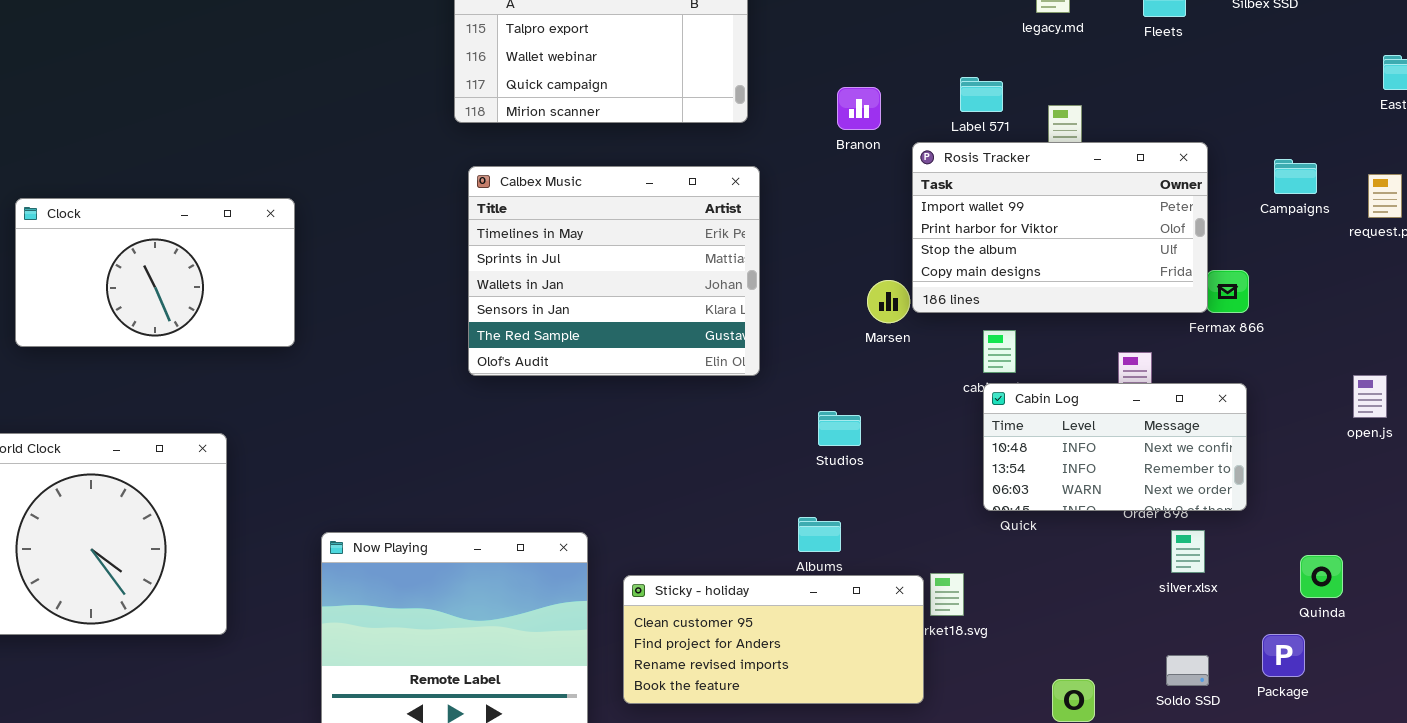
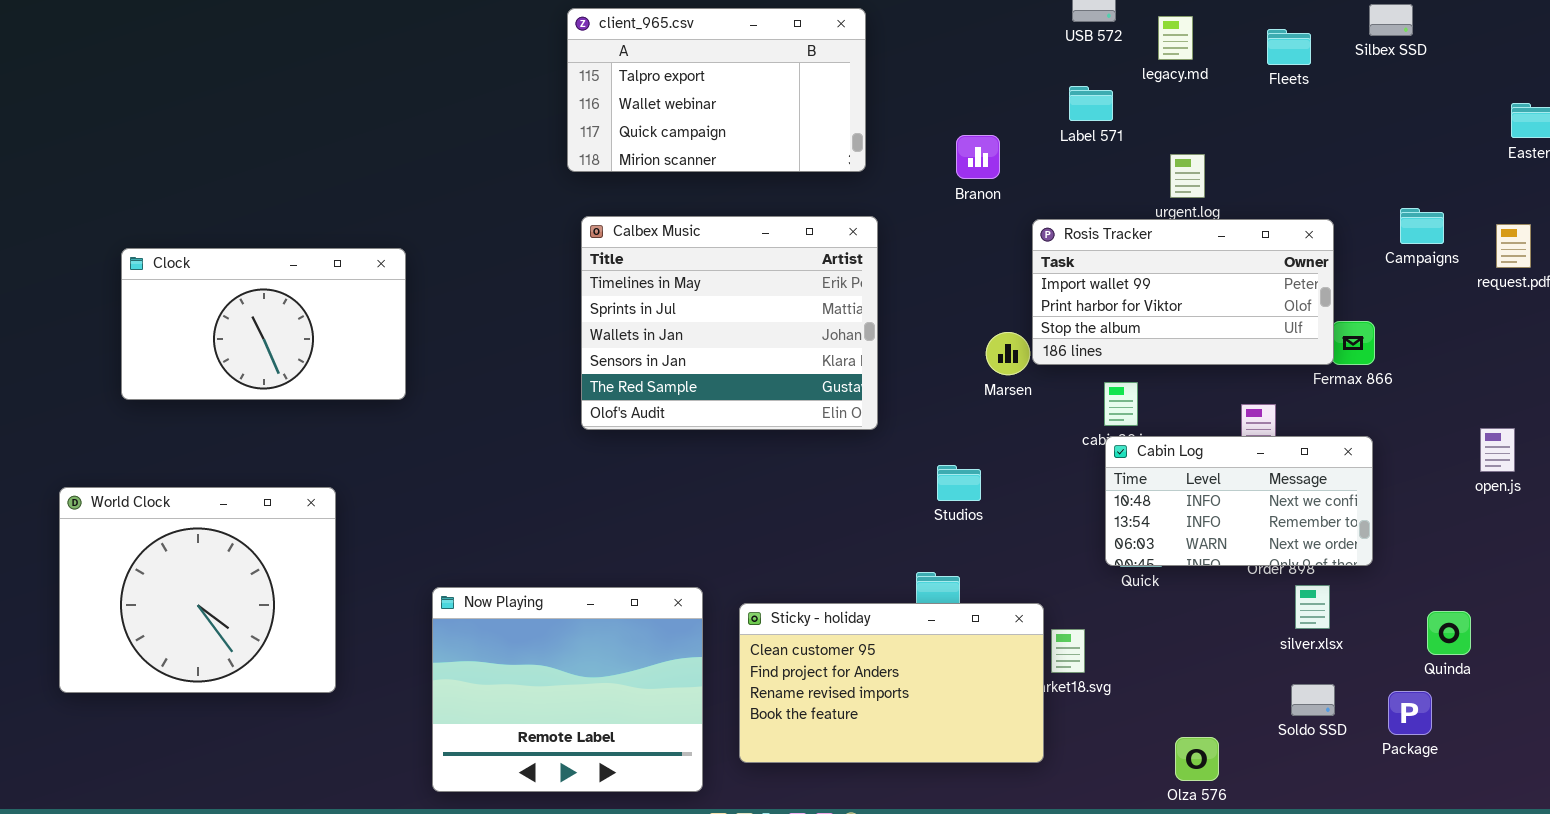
Label 571: [960,77,1003,112] -> [1069,86,1113,121], moved
Rosis Tracker: [912,142,1208,313] -> [1032,219,1334,365], resized
Sticky - holiday: [623,575,924,704] -> [739,603,1044,763], resized
Soldo SSD: [1166,655,1209,686] -> [1291,684,1335,716], moved

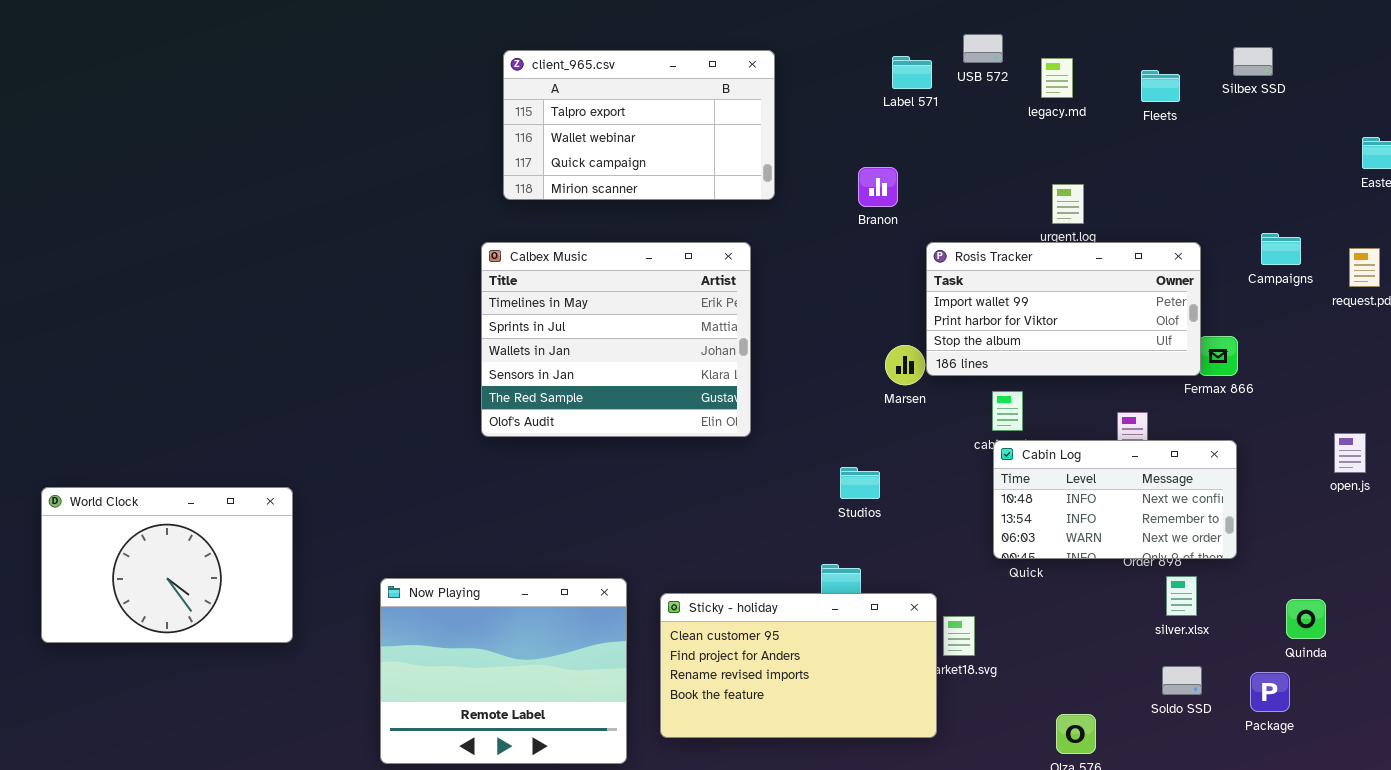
Label 571: [1069,86,1113,121] -> [892,56,932,89], moved
Calbex Music: [581,216,878,430] -> [481,242,751,437], moved
Clock: [121,248,406,400] -> none, closed
World Clock: [59,487,336,693] -> [41,487,293,643], resized

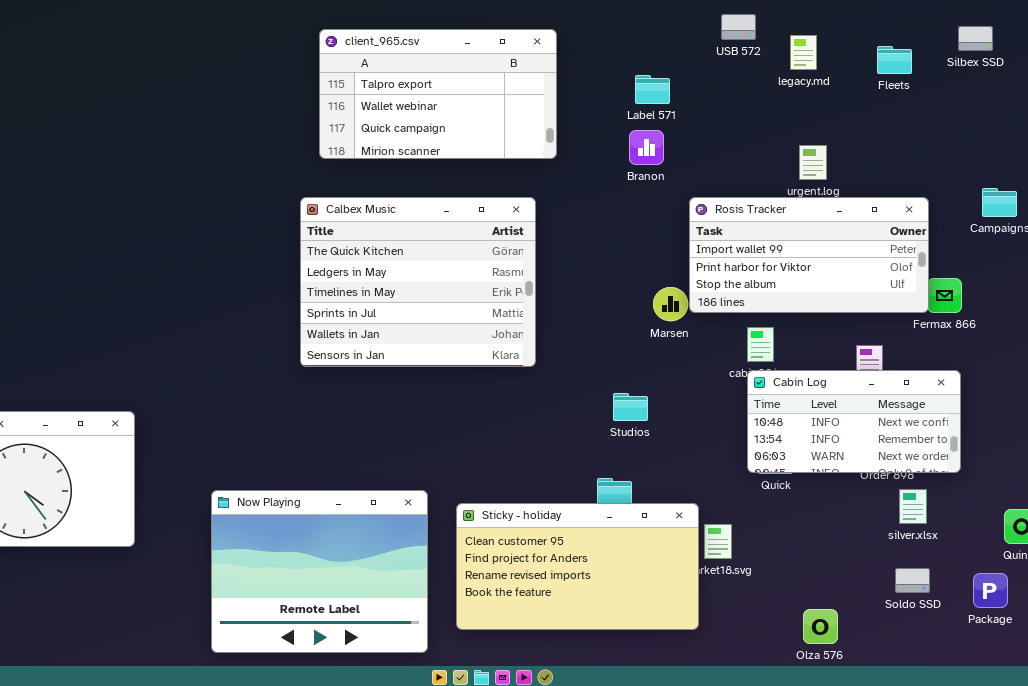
Label 571: [892,56,932,89] -> [635,75,670,104], moved
Calbex Music: [481,242,751,437] -> [300,197,536,367], scrolled up 2 rows

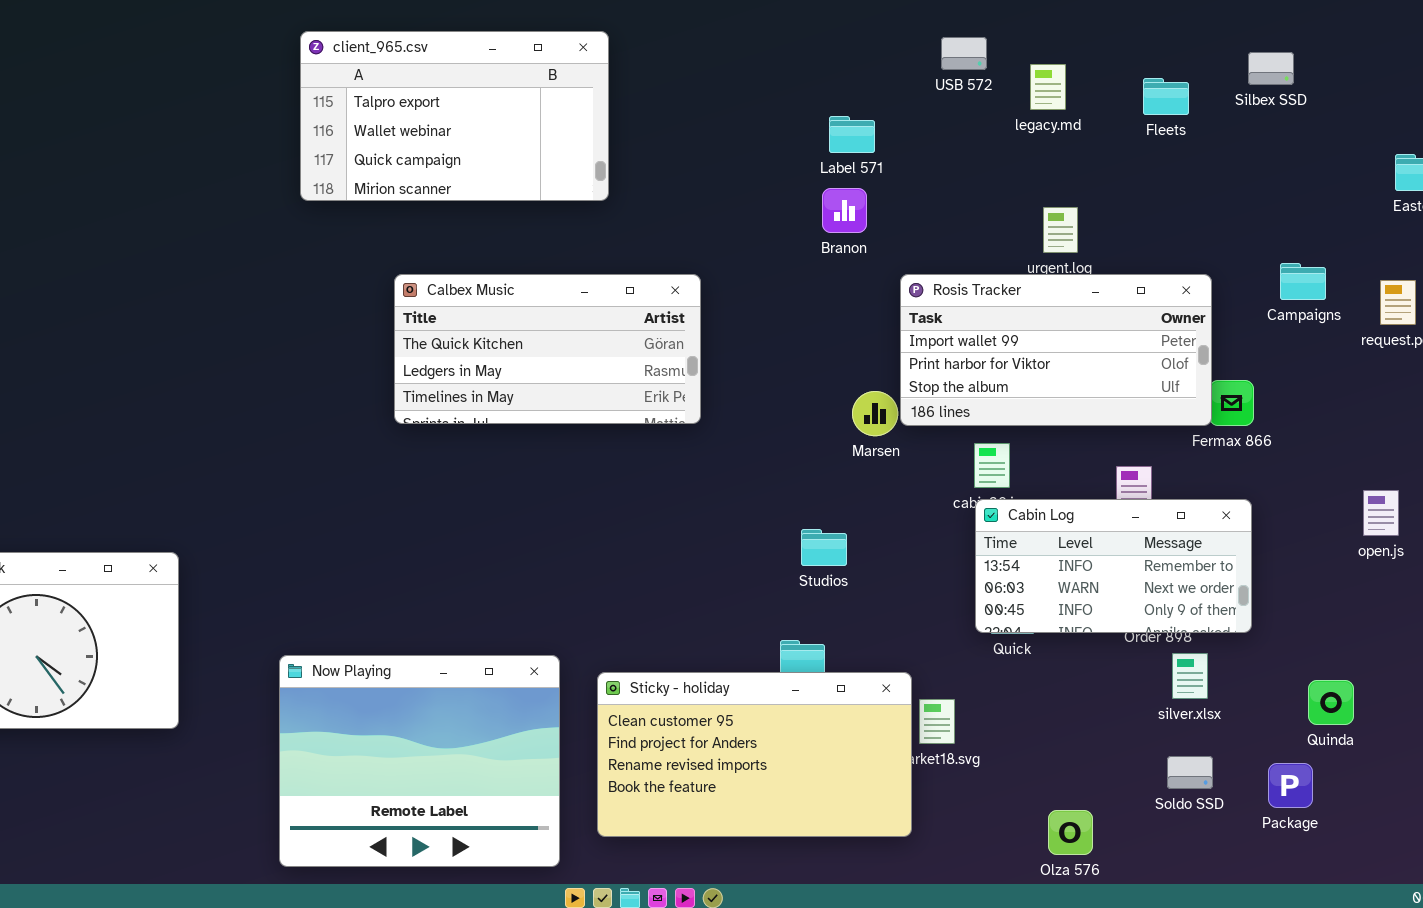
client_965.csv: [319,29,557,159] -> [300,31,609,201], moved
Calbex Music: [300,197,536,367] -> [394,274,701,424], resized
Cabin Log: [747,370,961,473] -> [975,499,1252,633], scrolled down 1 row

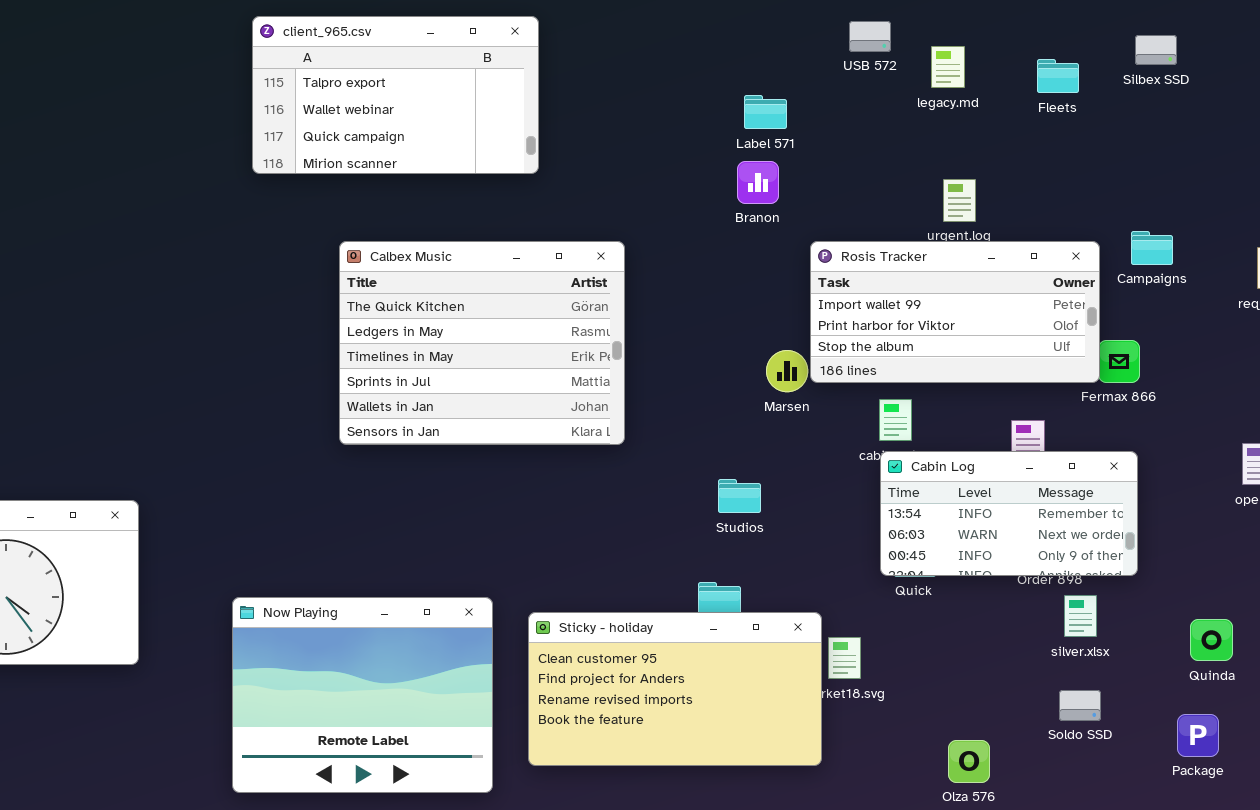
Campaigns: [1280,263,1326,300] -> [1131,231,1173,265], moved
Calbex Music: [394,274,701,424] -> [339,241,625,445], resized
Package: [1268,763,1313,808] -> [1177,714,1219,757], moved

